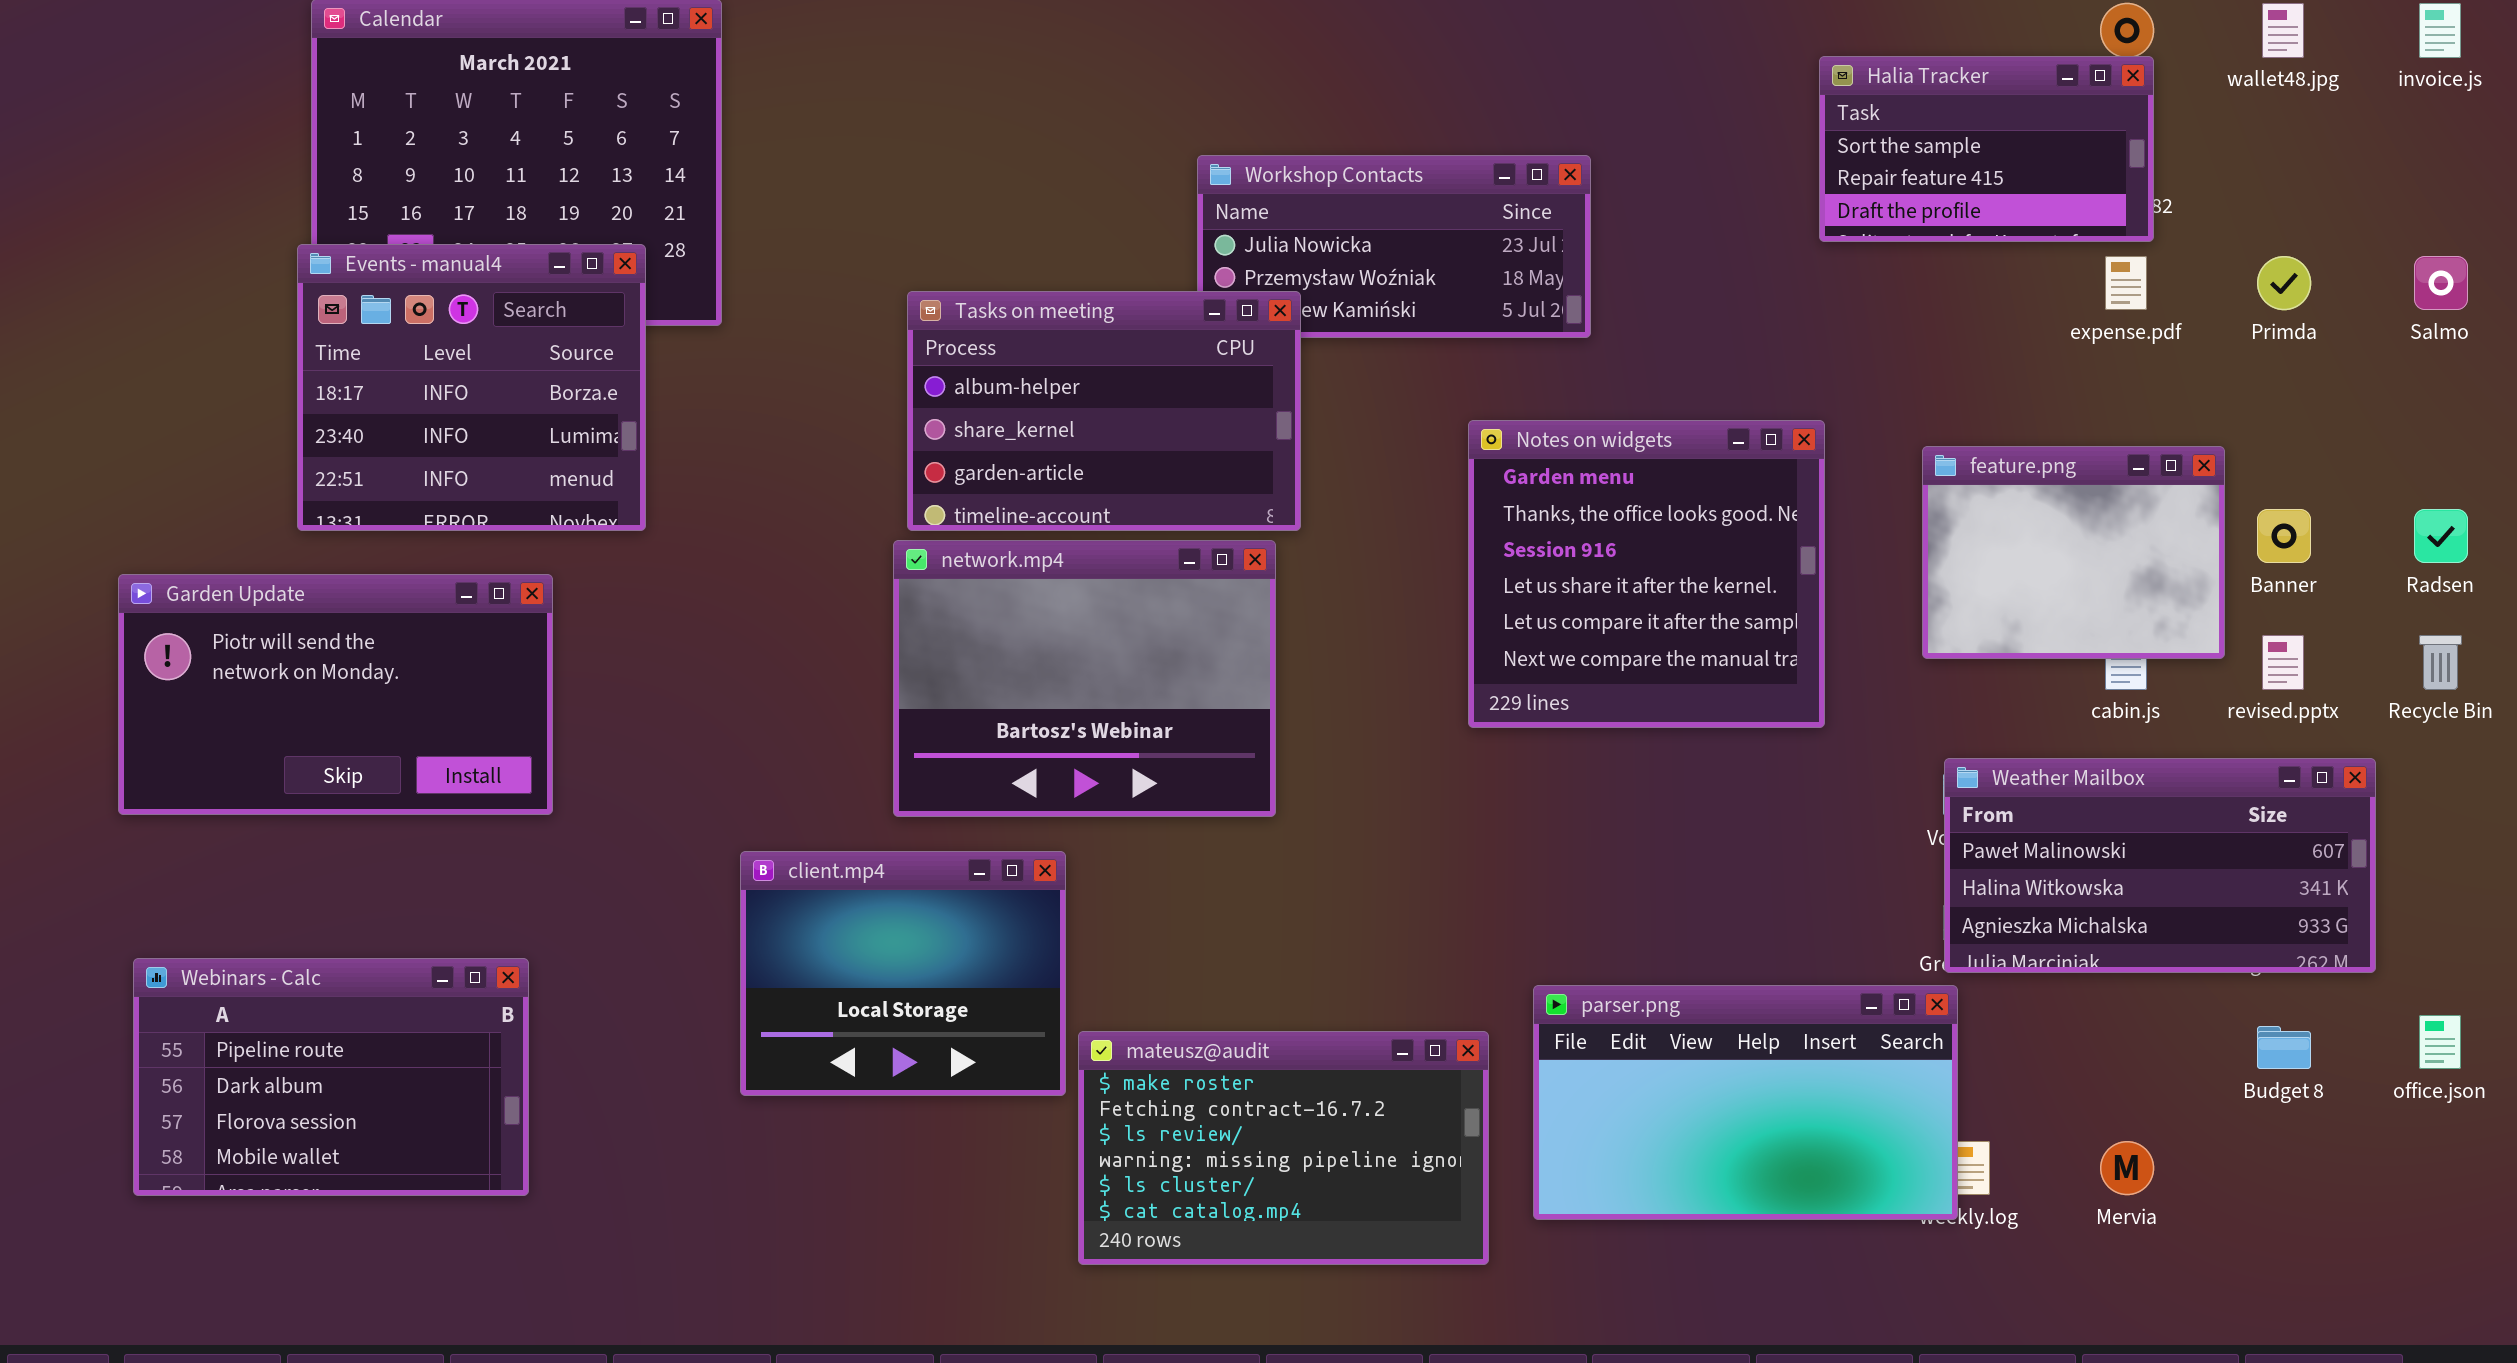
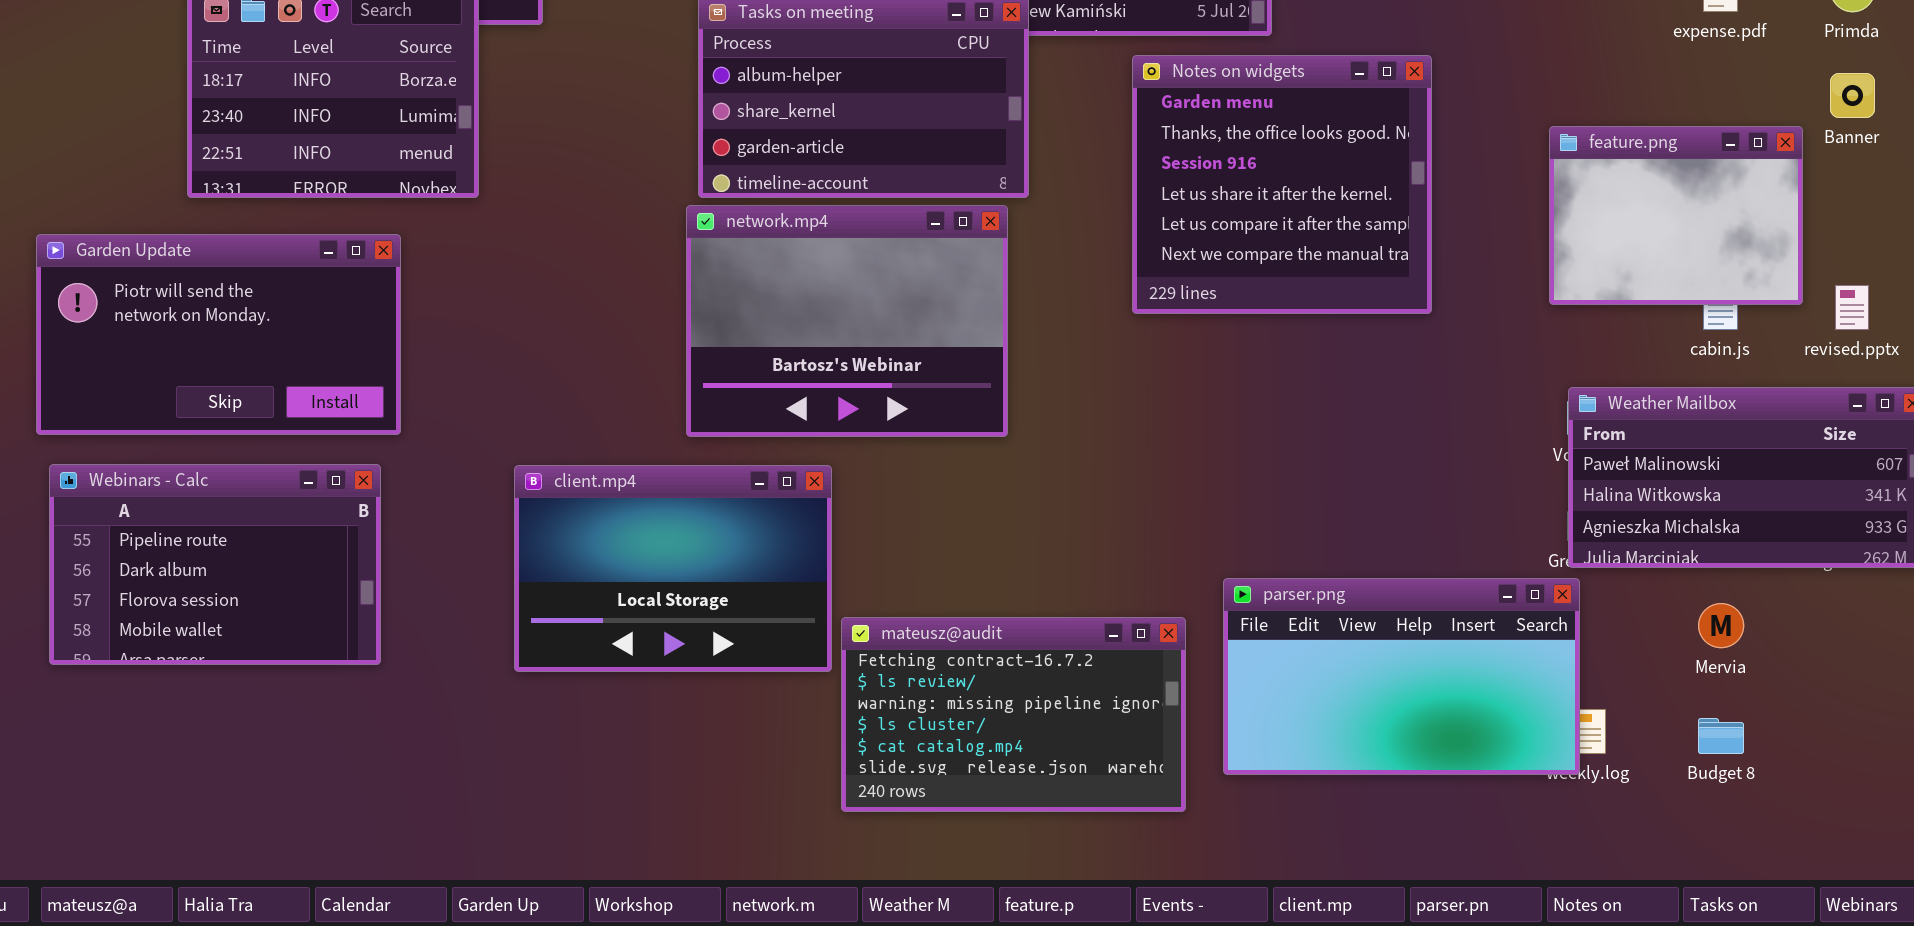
Notes on widgets: [1468,420,1825,728] -> [1132,55,1432,314], moved
Banner: [2257,509,2311,563] -> [1830,73,1875,118], moved
client.mp4: [740,851,1066,1096] -> [514,465,832,672], resized
Webinars - Calc: [133,958,529,1196] -> [49,464,381,665], moved
Budget 8: [2257,1026,2311,1069] -> [1698,718,1744,754], moved
mateusz@audit: [1078,1031,1489,1265] -> [841,617,1186,812], scrolled down 1 row
Mervia: [2100,1141,2154,1195] -> [1698,603,1744,648], moved

